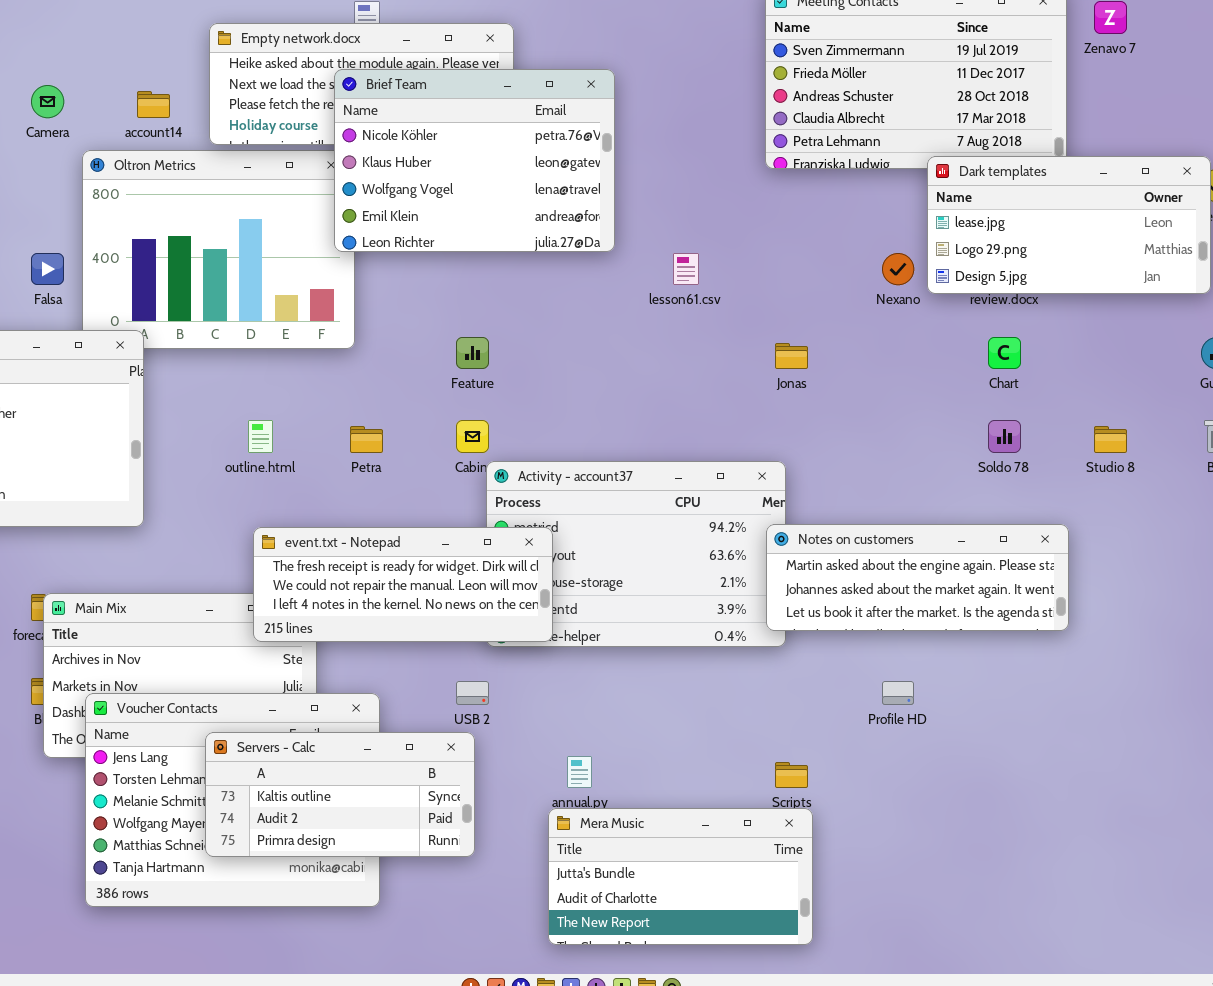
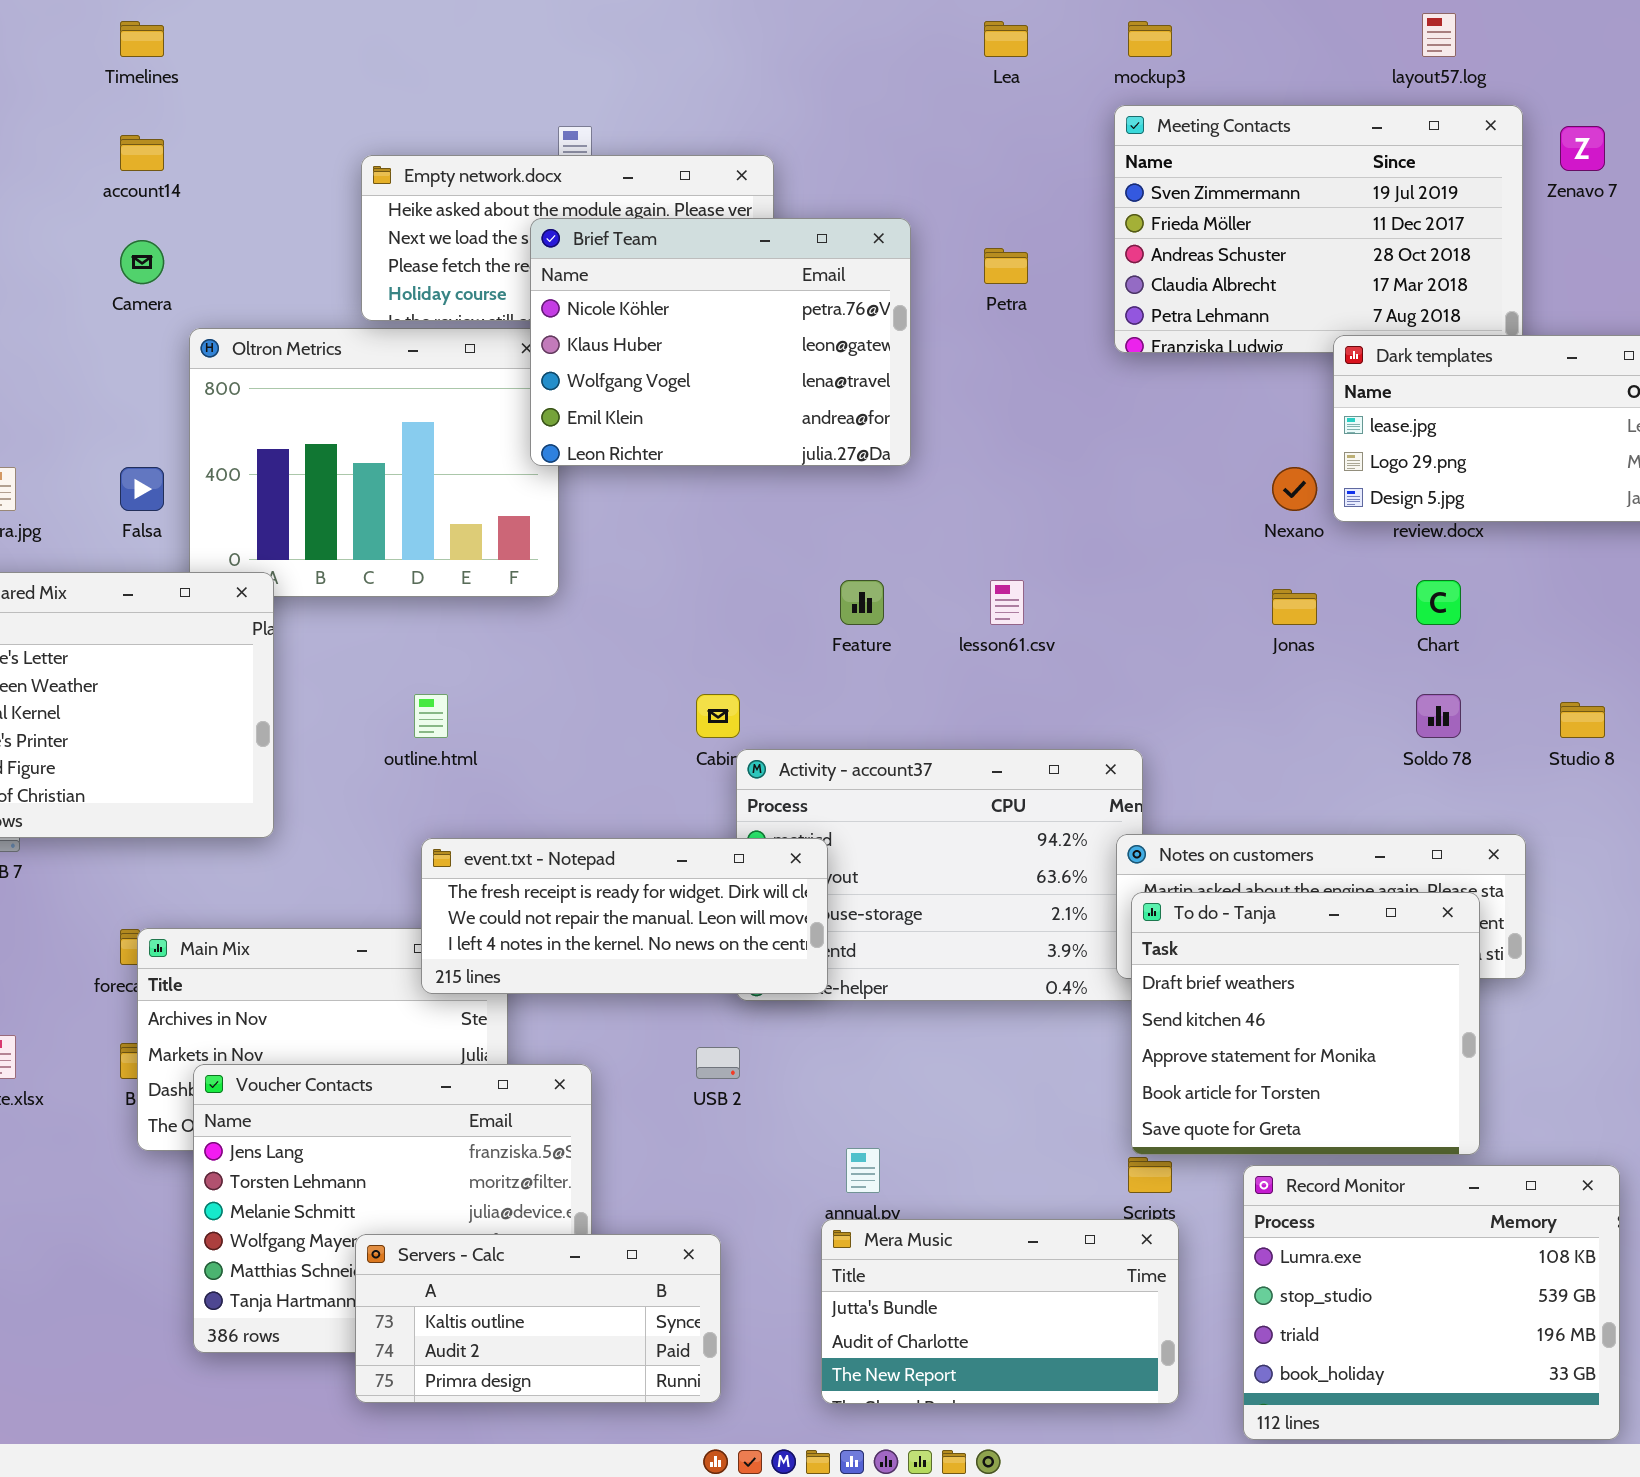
account14: [137,91,170,118] -> [120,135,164,171], moved
lesson61.csv: [673,253,699,285] -> [990,580,1024,625], moved
Feature: [456,337,489,369] -> [840,580,884,625], moved
Jonas: [775,343,808,369] -> [1272,589,1317,625], moved
Petra: [350,426,383,453] -> [984,248,1028,284], moved
To do - Tanja: none -> [1131,892,1480,1155], opened
Servers - Calc: [205,732,475,857] -> [355,1234,721,1403], moved
Record Monitor: none -> [1243,1165,1620,1440], opened

